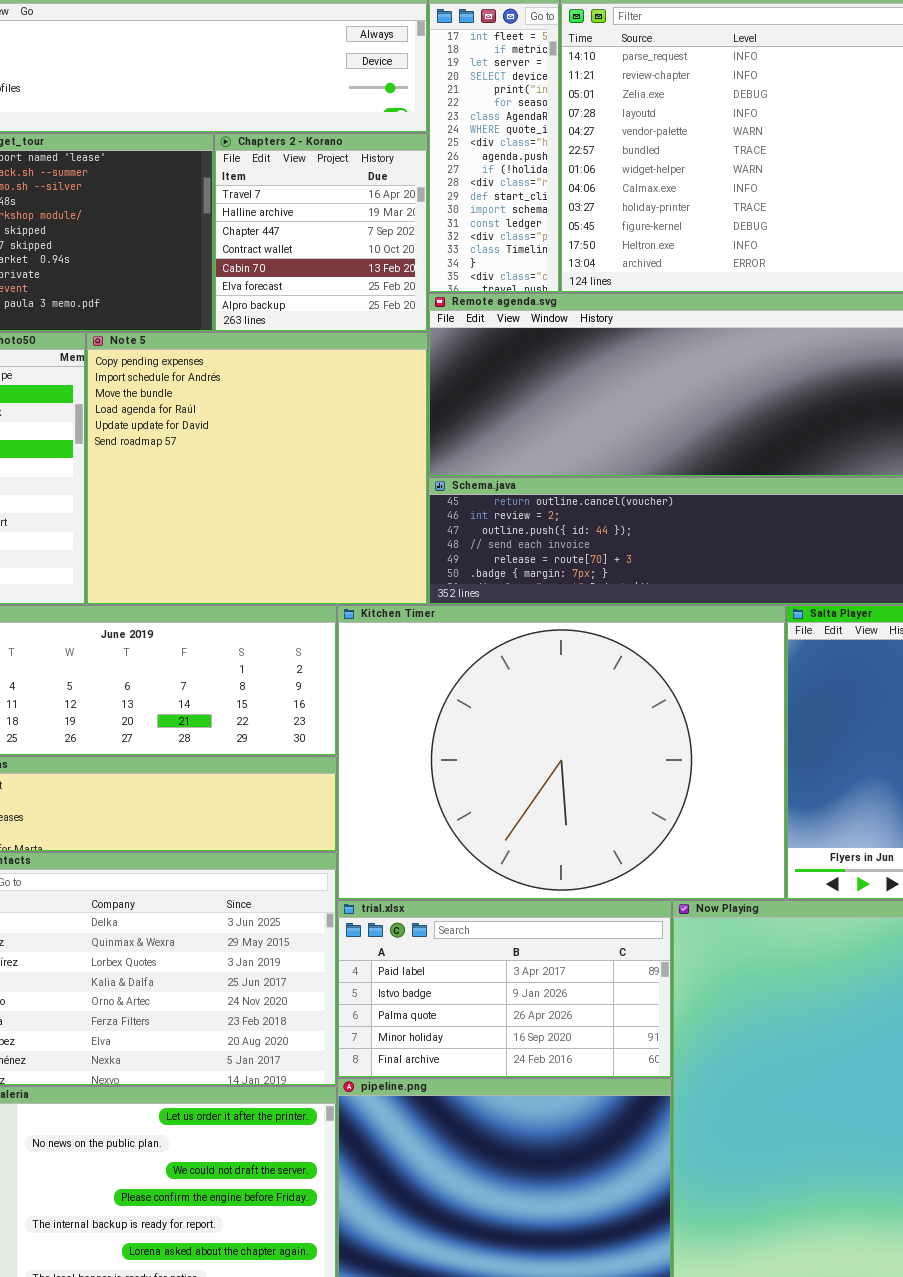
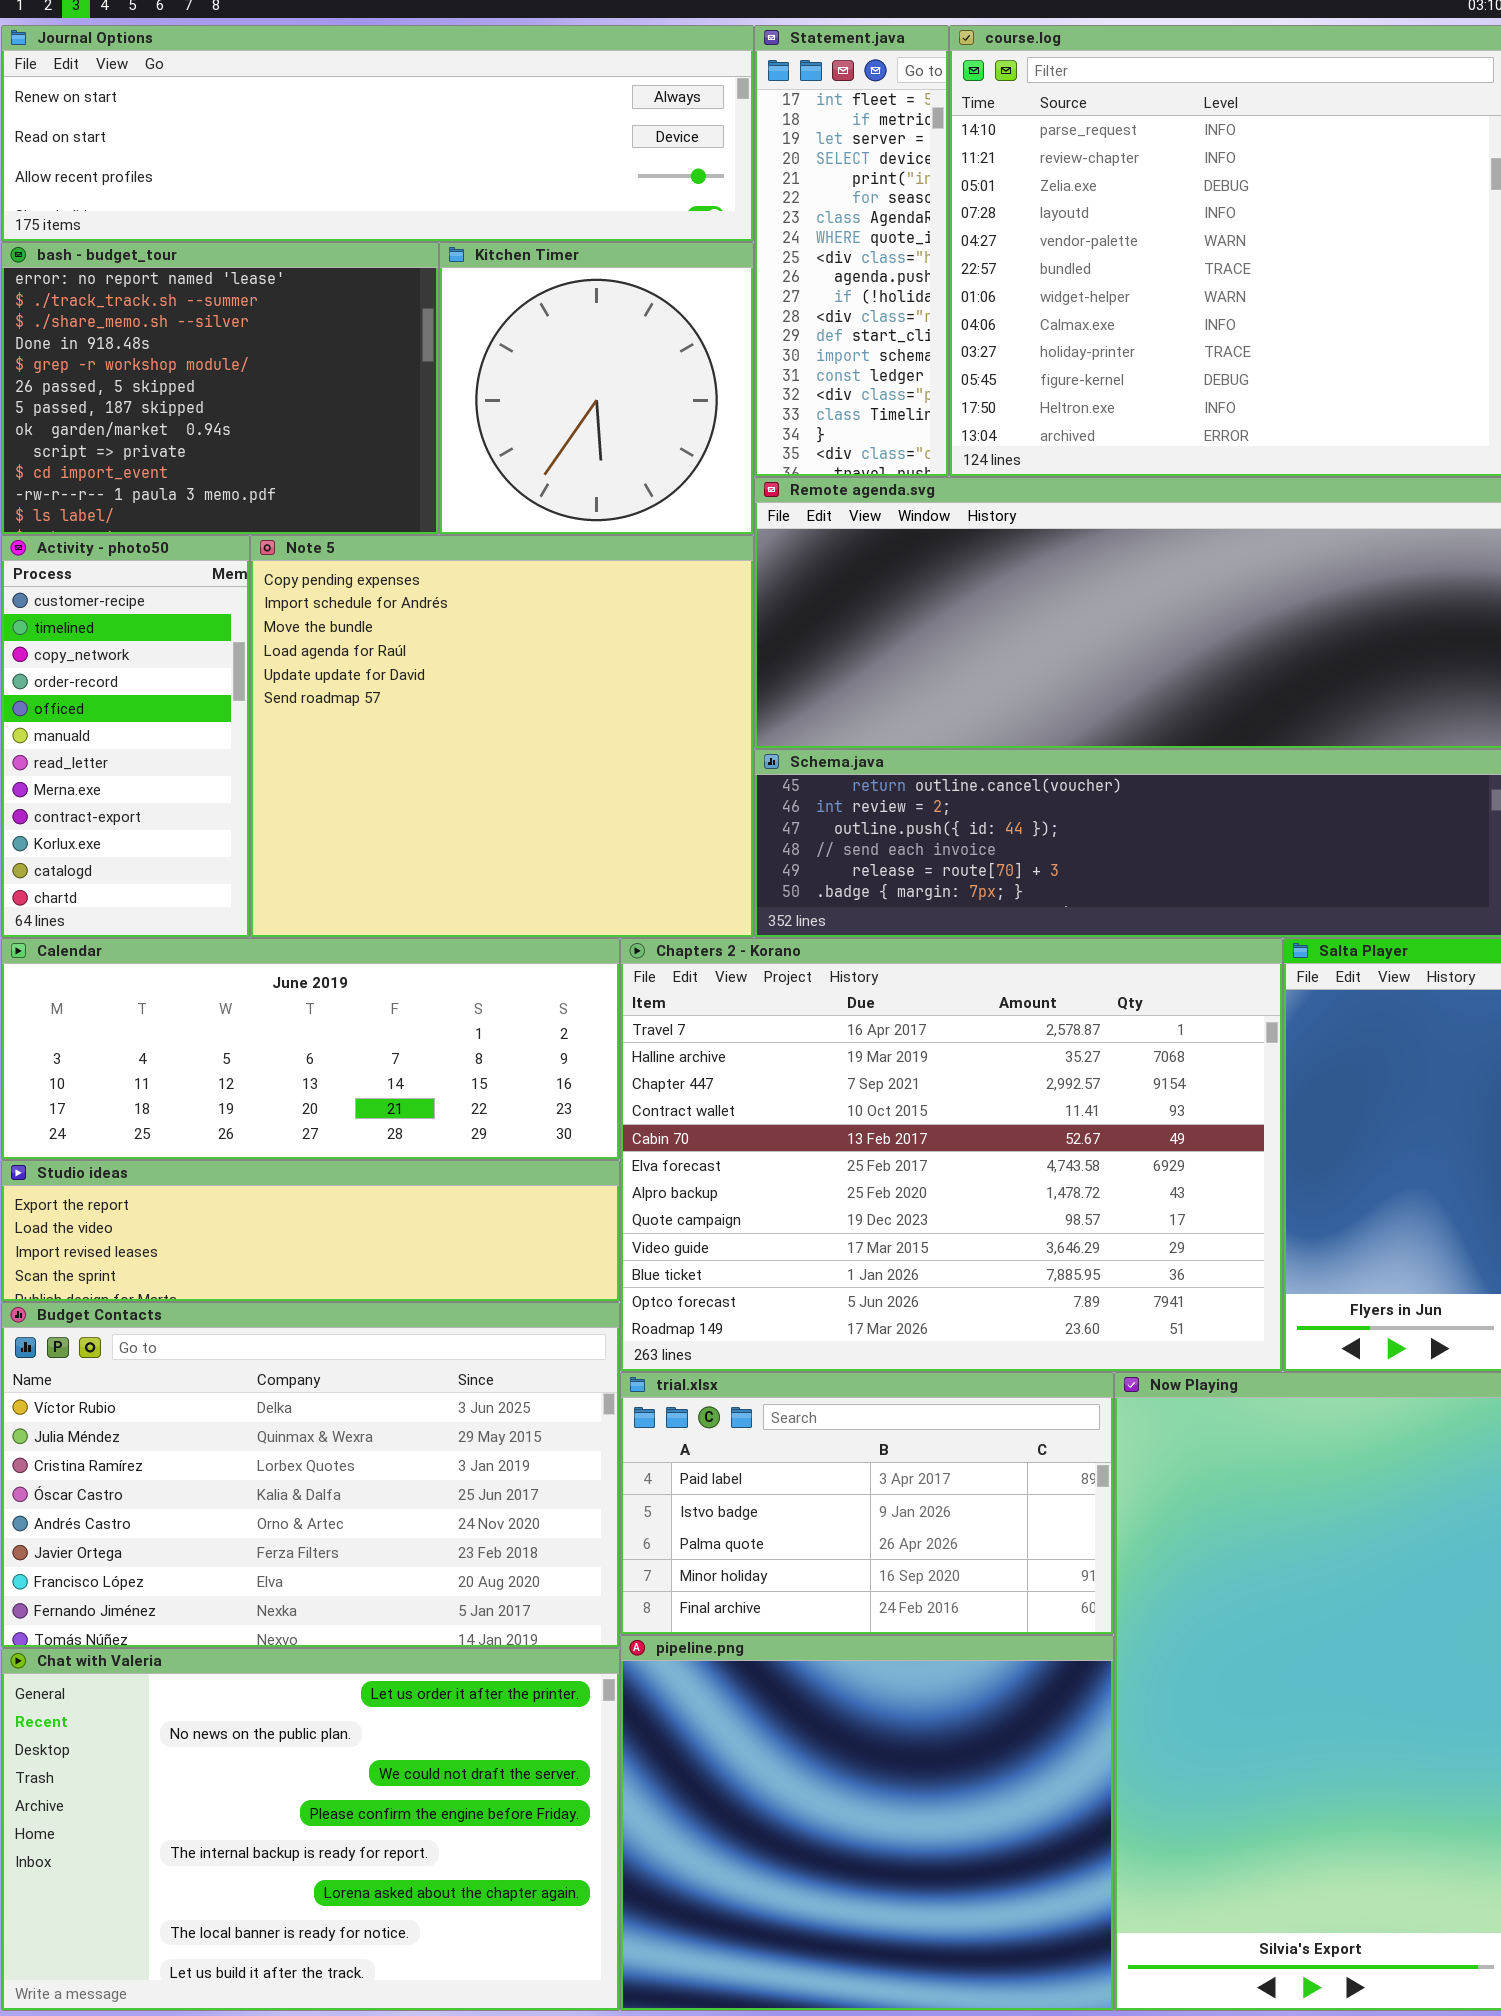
Chapters 2 - Korano: [214,133,428,332] -> [620,938,1283,1372], moved, resized
Kitchen Timer: [337,605,786,900] -> [439,242,754,535], moved, resized

